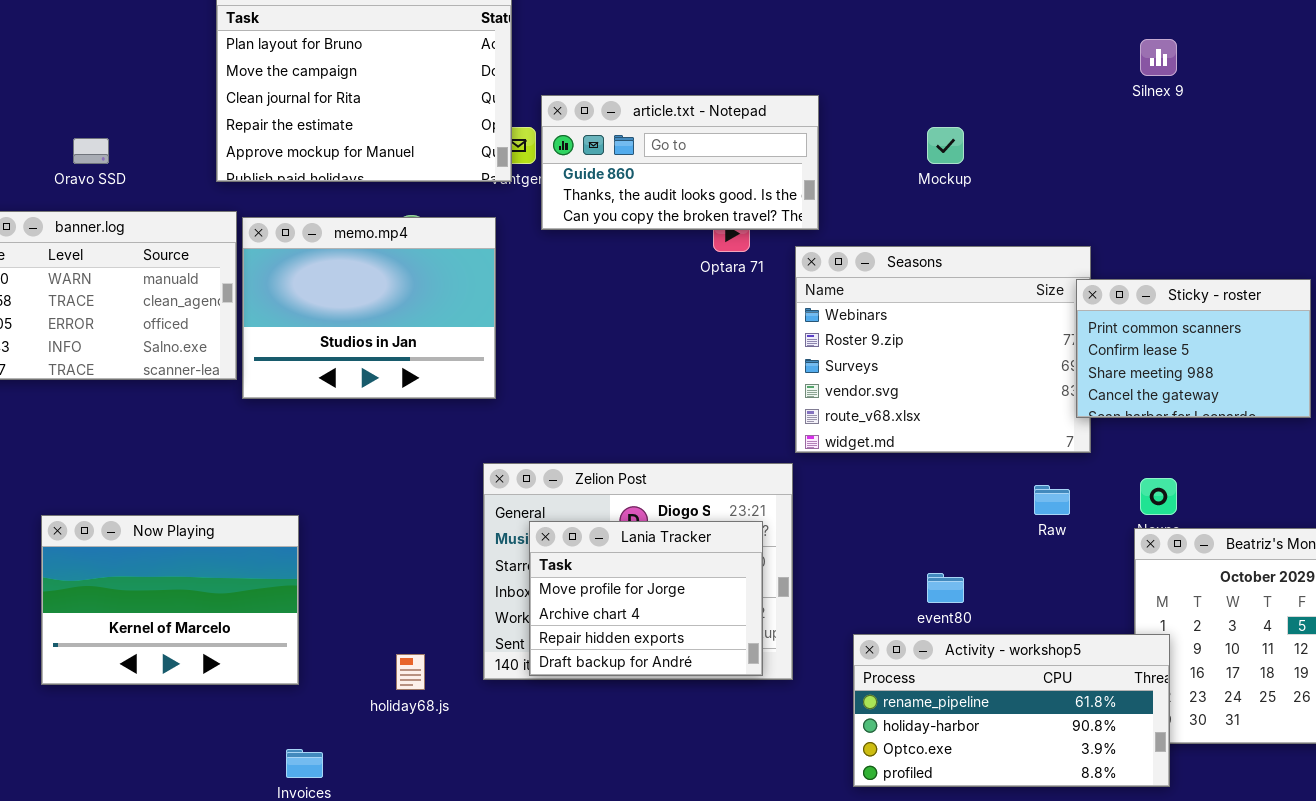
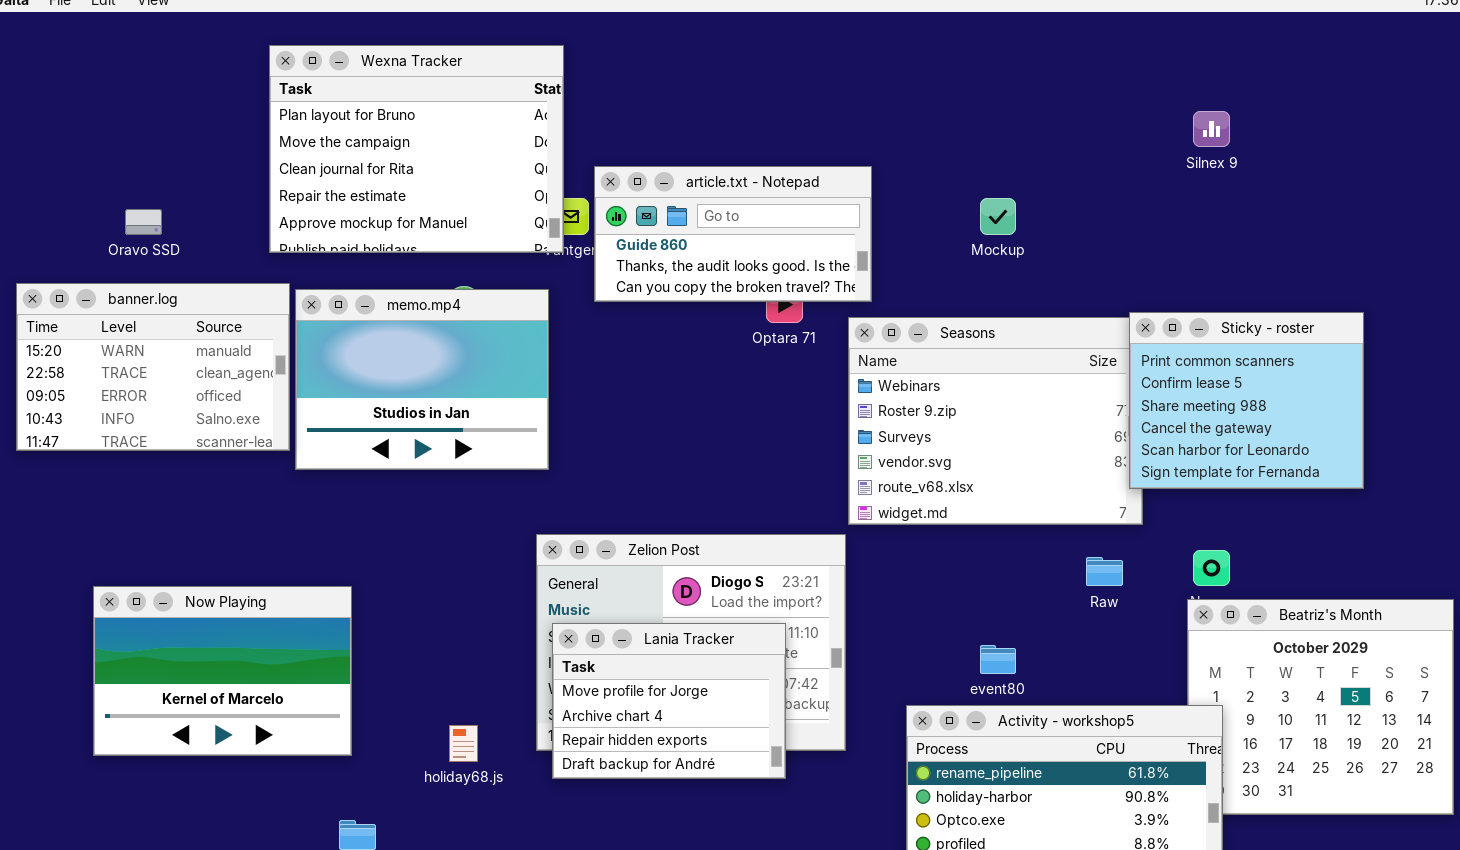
Sticky - roster: [1076,279,1311,418] -> [1129,312,1364,489], resized
Lania Tracker: [529,521,763,676] -> [552,623,786,779], moved

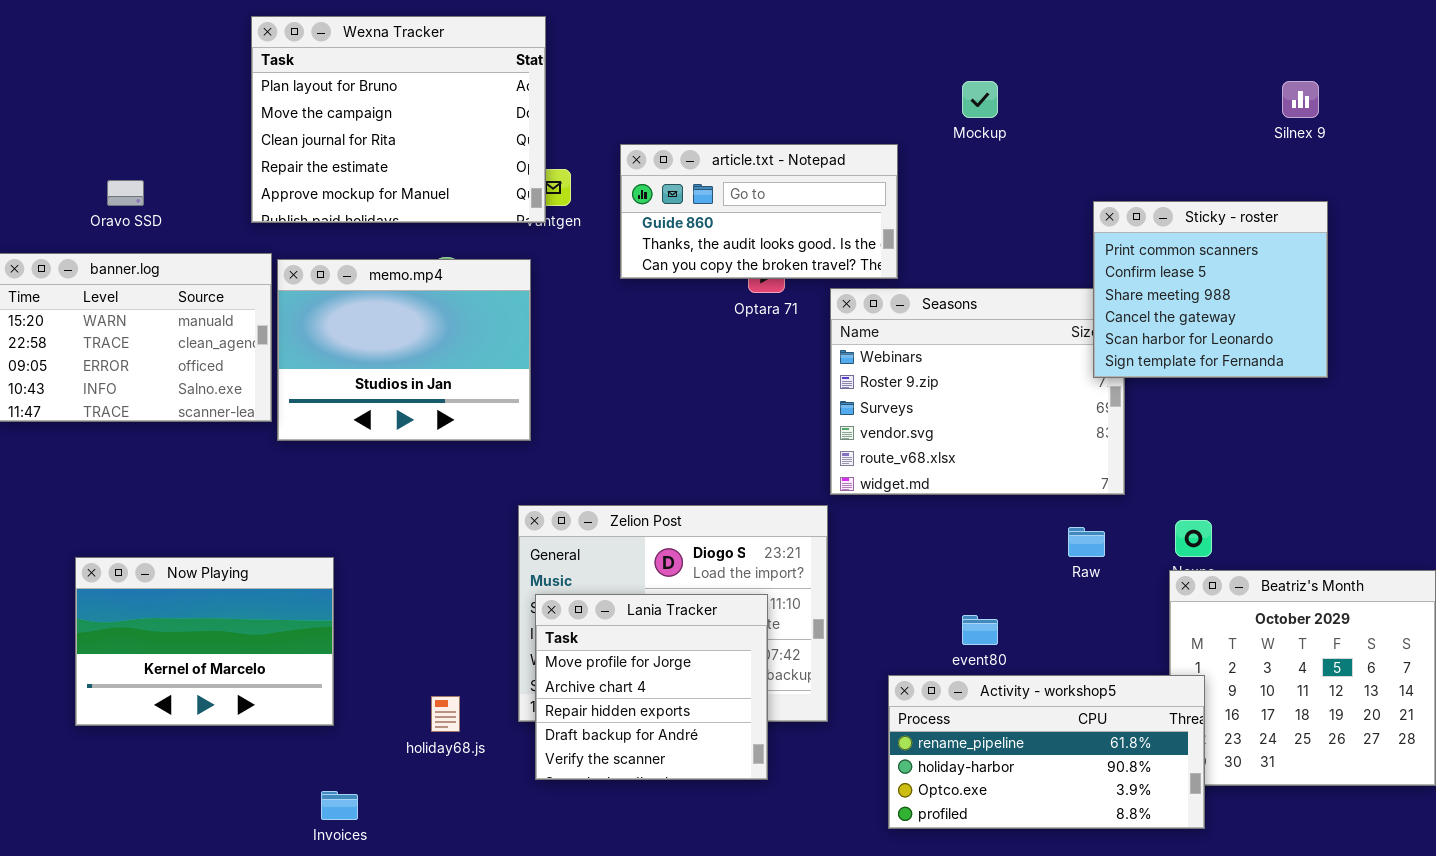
Silnex 9: [1193,111,1230,147] -> [1282,81,1319,118], moved
article.txt - Notepad: [594,166,872,302] -> [620,144,898,279], moved
Mockup: [980,198,1016,235] -> [962,81,998,118], moved
Sticky - roster: [1129,312,1364,489] -> [1093,201,1328,378], moved
Lania Tracker: [552,623,786,779] -> [535,594,768,780], resized

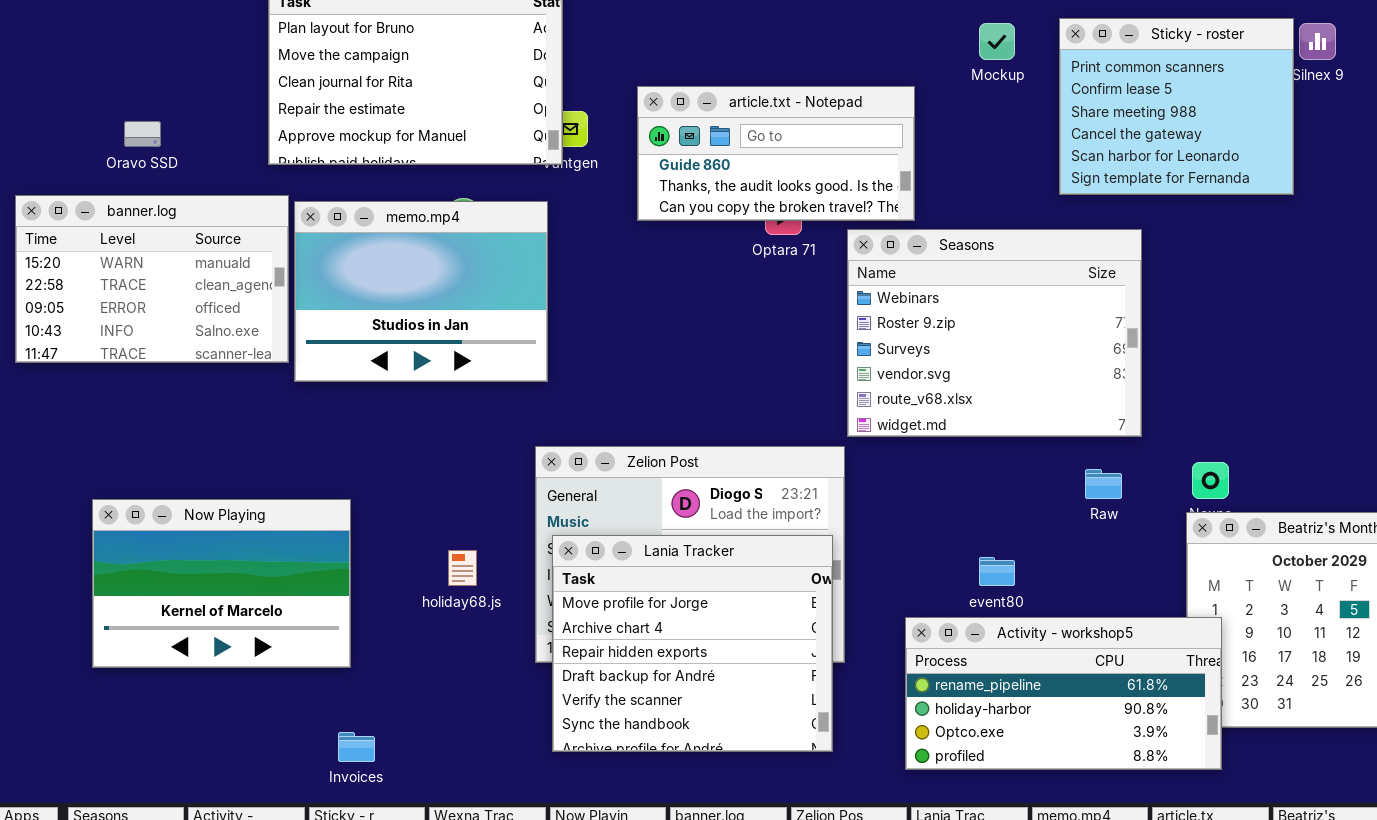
Sticky - roster: [1093,201,1328,378] -> [1059,18,1294,195], moved
Lania Tracker: [535,594,768,780] -> [552,535,833,752], resized
holiday68.js: [431,696,460,732] -> [448,550,477,586], moved

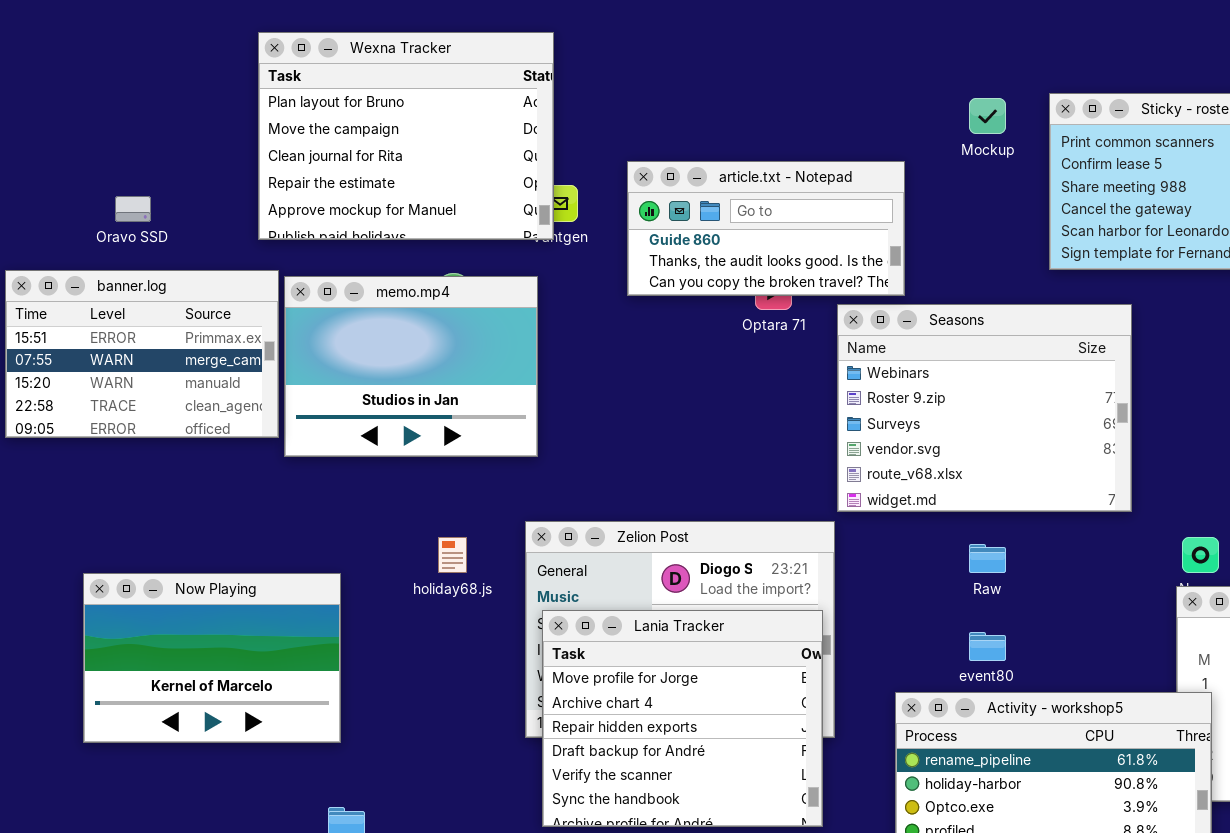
banner.log: [15,195,289,363] -> [5,270,279,438], scrolled up 2 rows
Raw: [1085,469,1122,499] -> [969,544,1006,573], moved
holiday68.js: [448,550,477,586] -> [438,537,467,573], moved

